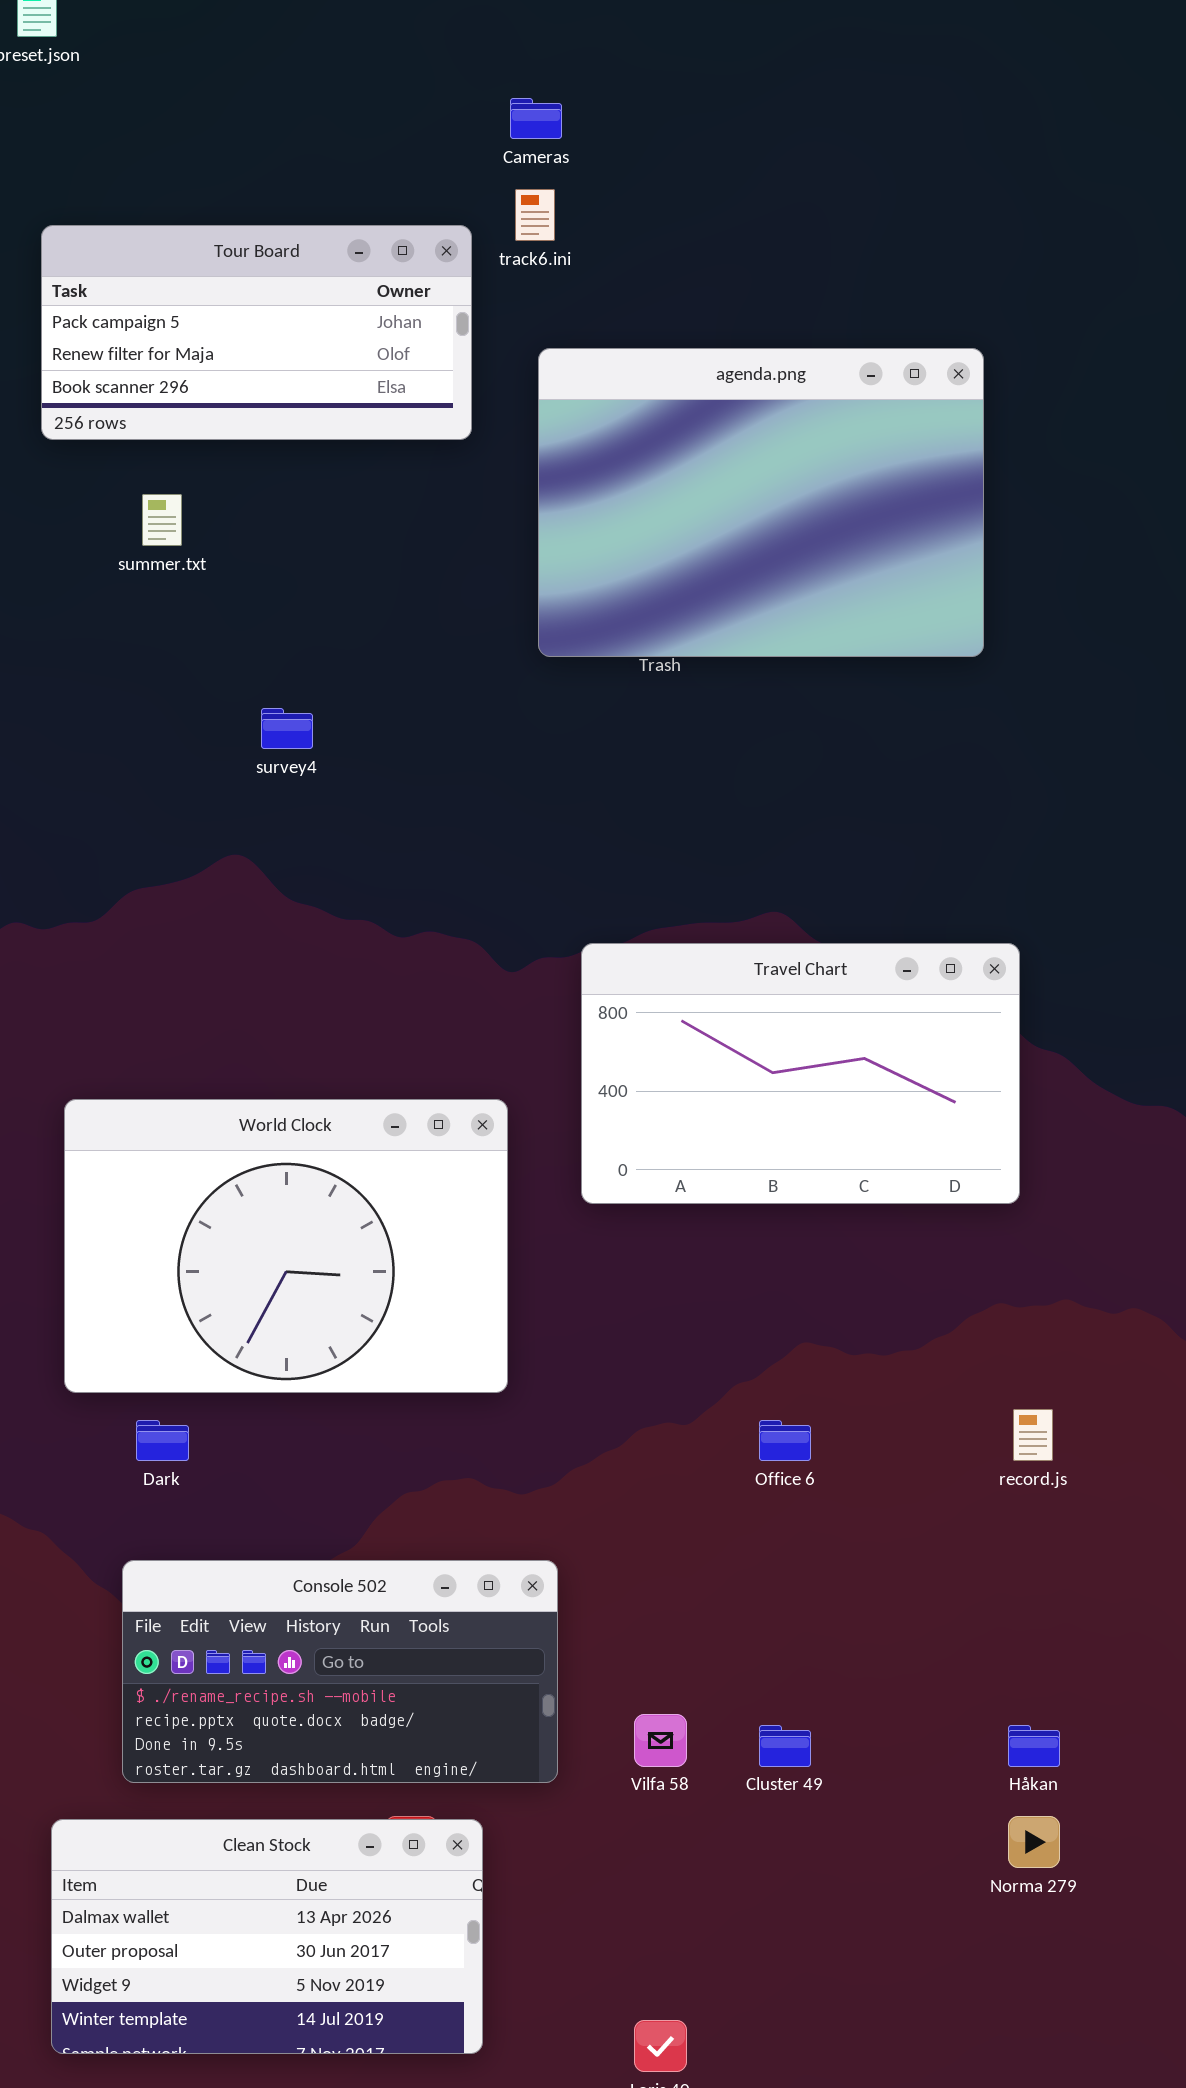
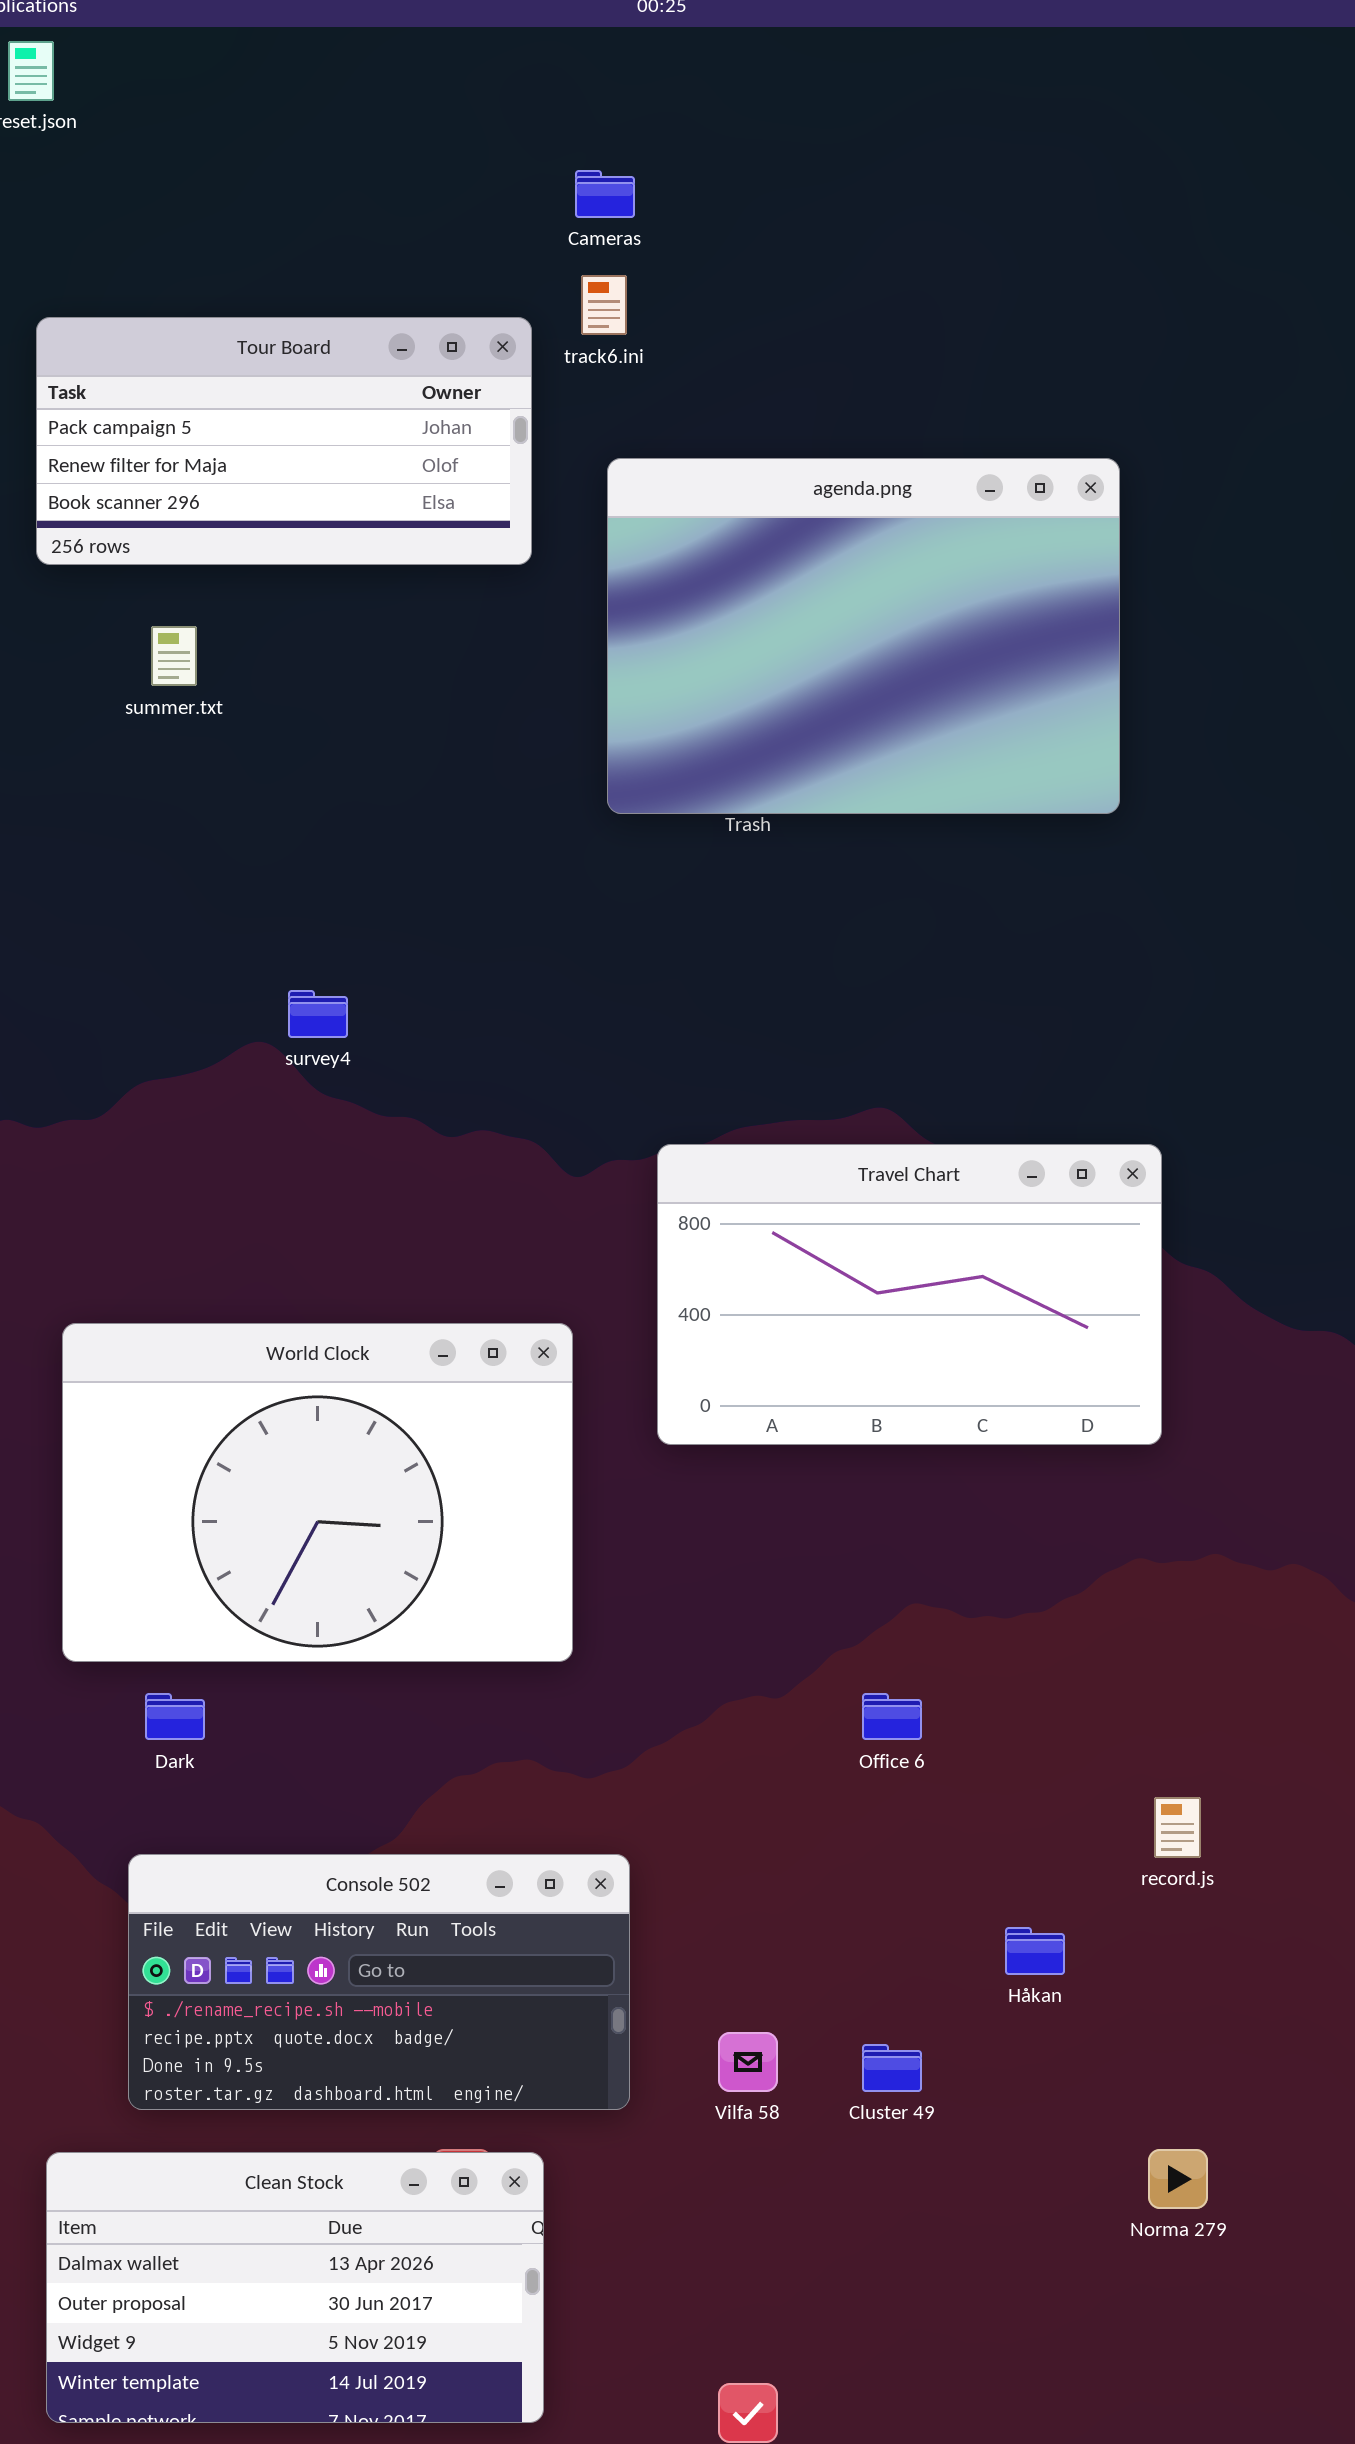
survey4: [261,708,313,749] -> [288,990,348,1038], moved
record.js: [1013,1409,1053,1461] -> [1154,1797,1201,1858], moved
Håkan: [1008,1725,1060,1767] -> [1005,1927,1065,1975], moved

